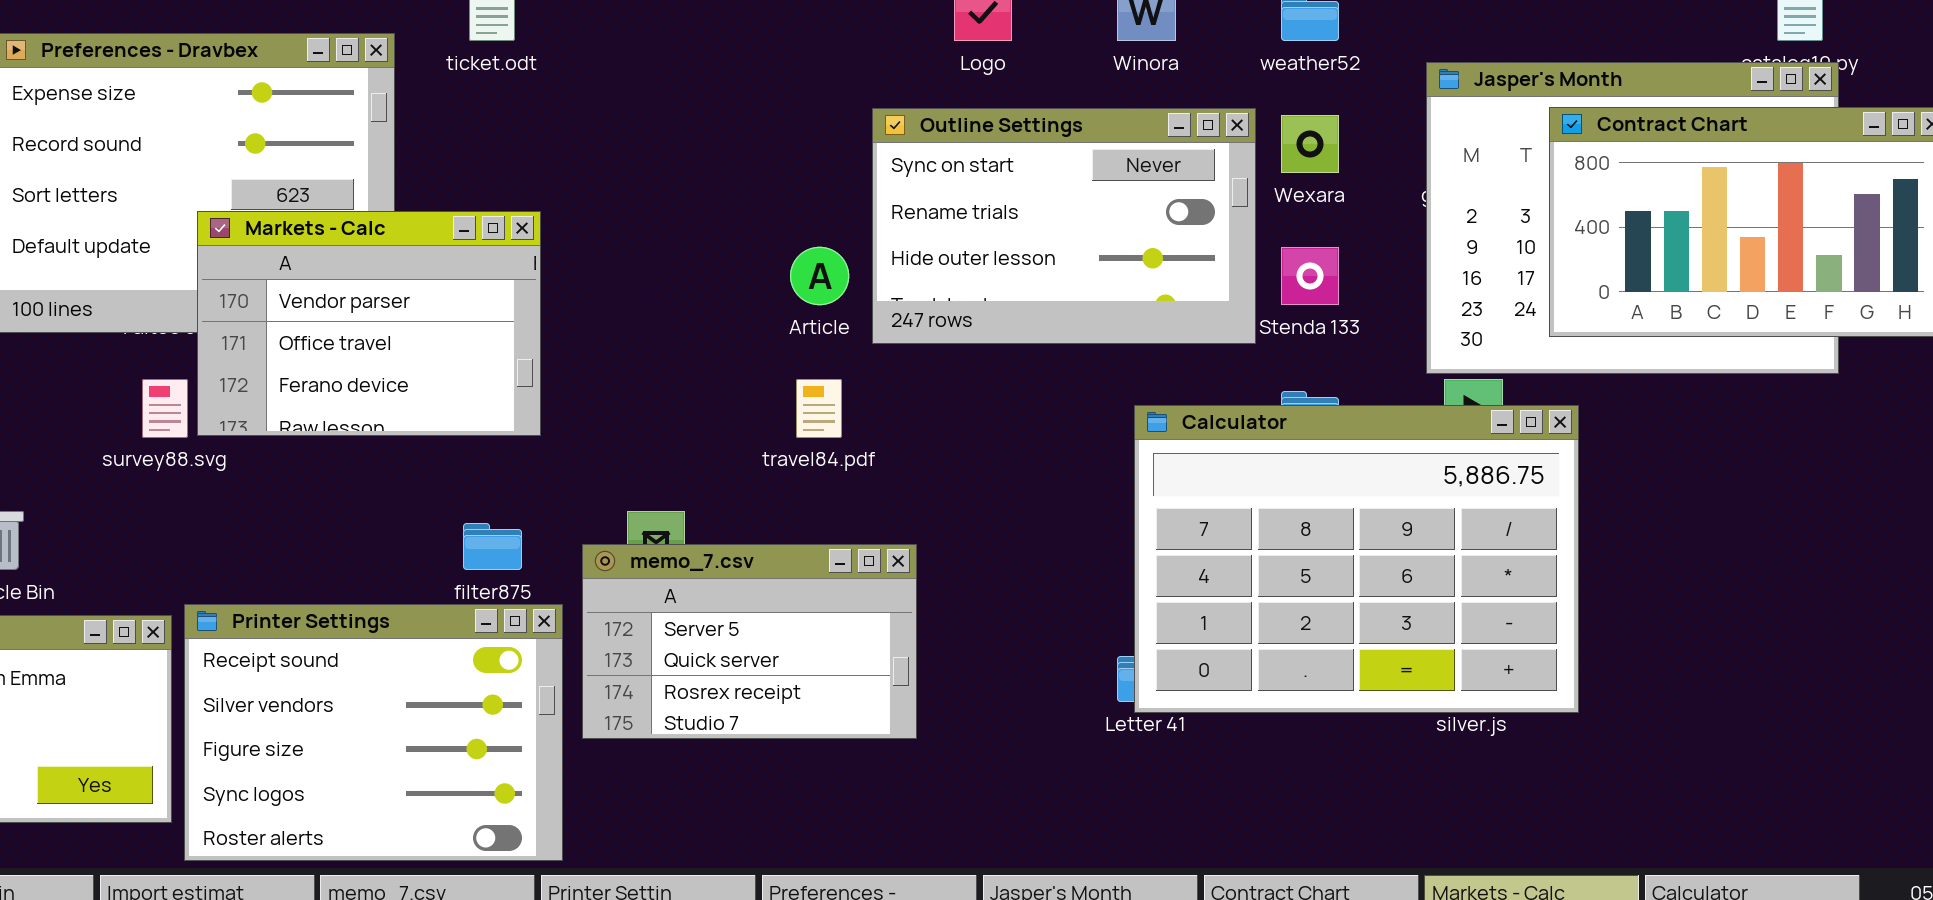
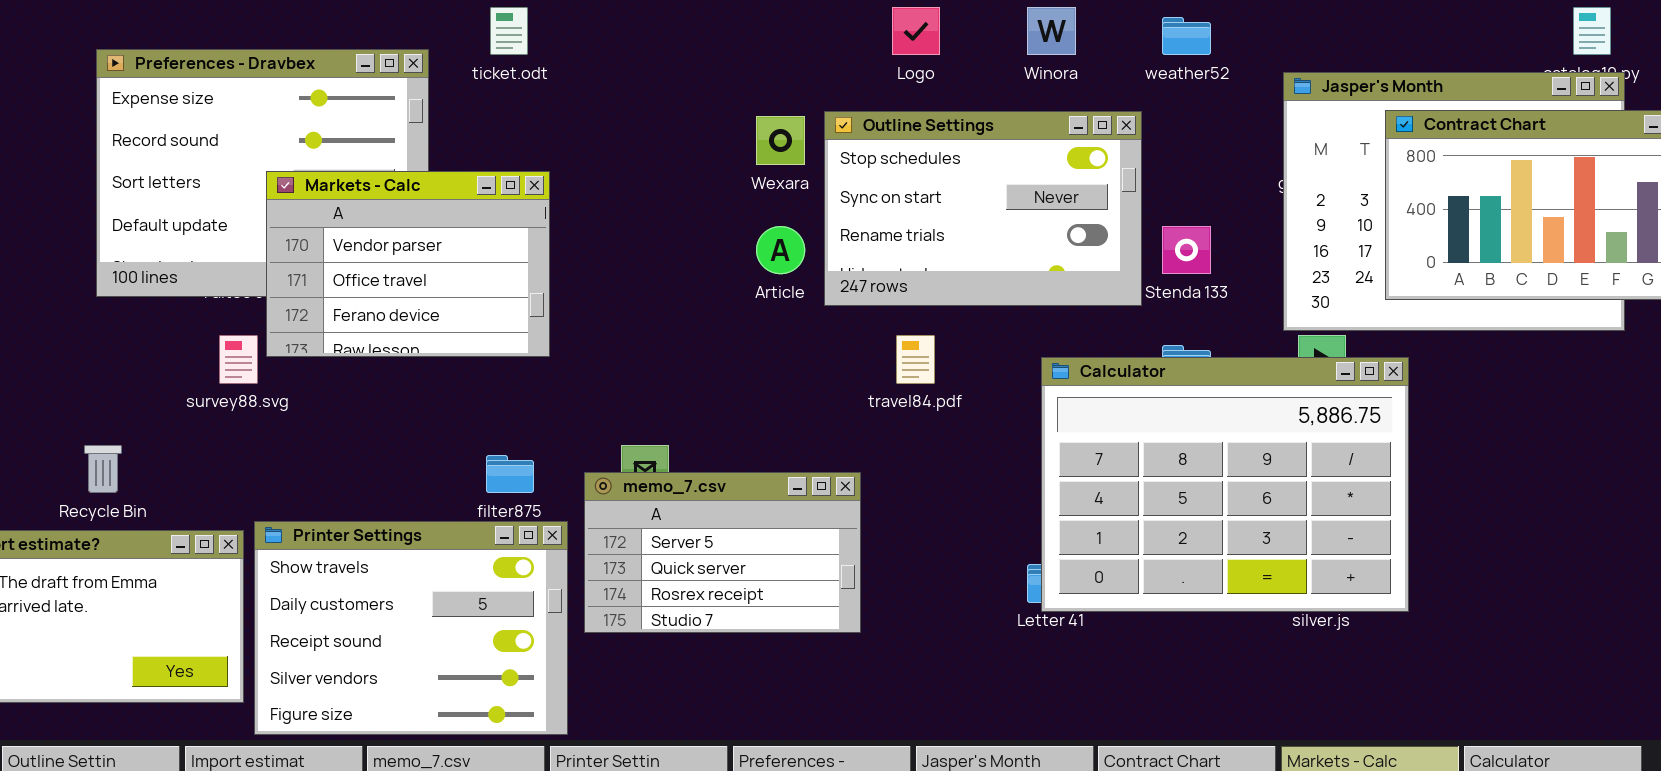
Outline Settings: [872,108,1256,344] -> [824,111,1142,306], scrolled up 1 row
Wexara: [1281,115,1339,173] -> [756,116,805,165], moved
Markets - Calc: [197,211,541,436] -> [266,171,550,357], moved
travel84.pdf: [796,379,842,438] -> [896,335,935,384], moved
Printer Settings: [184,604,563,861] -> [254,521,568,735], scrolled up 2 rows

